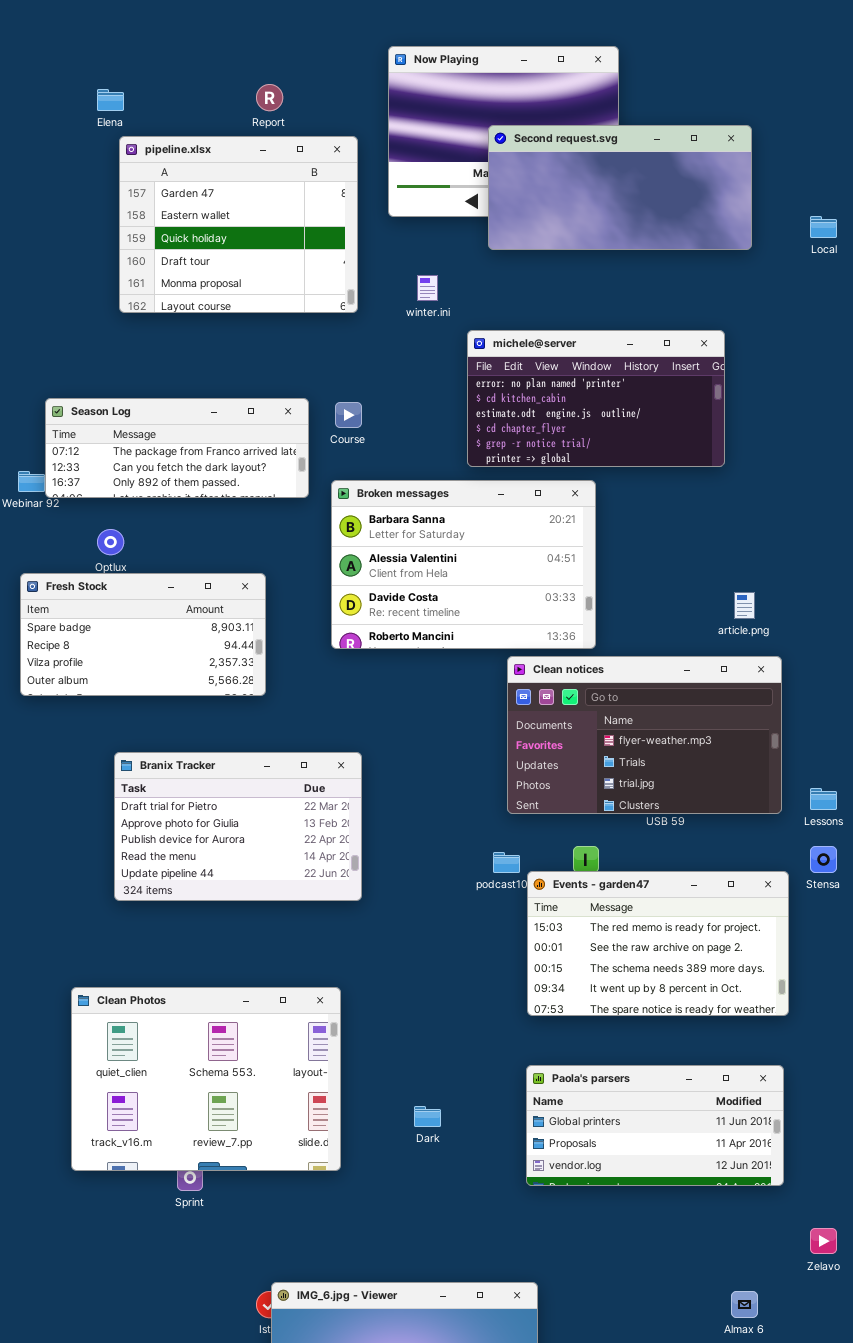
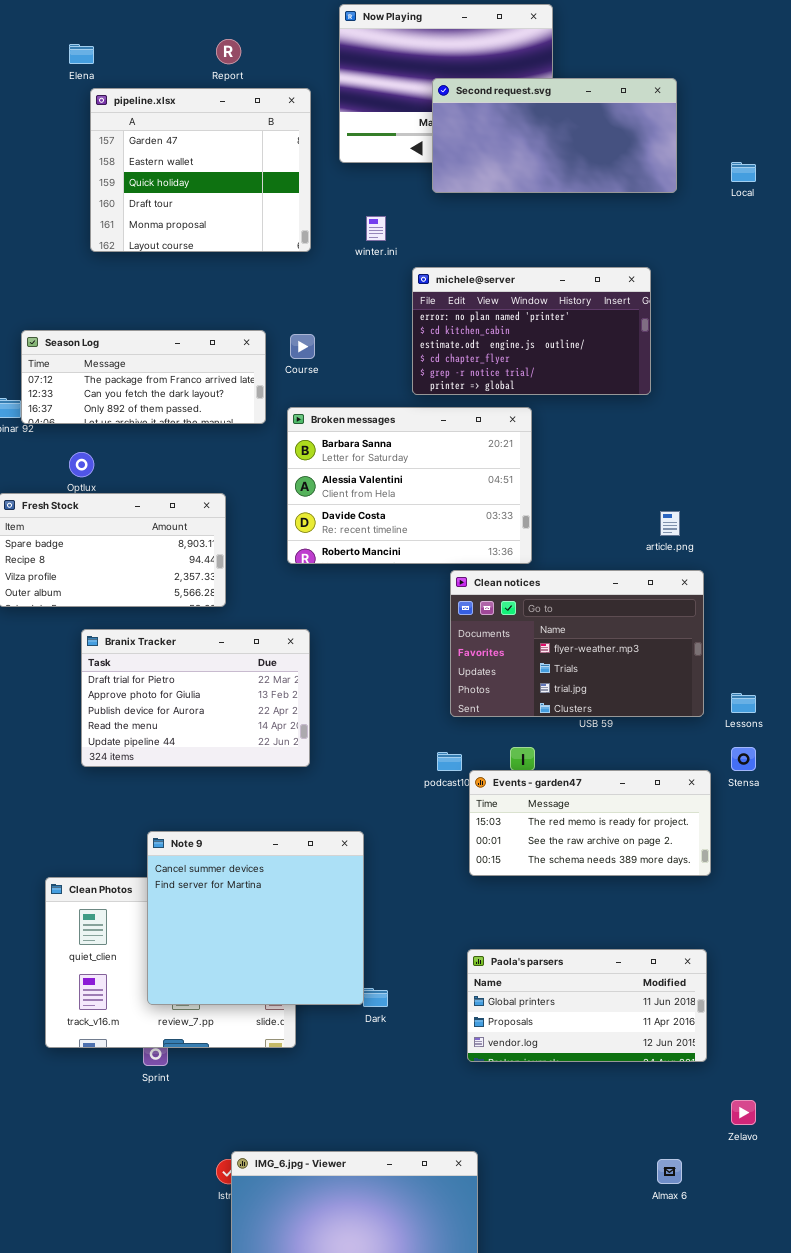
Branix Tracker: [114,752,362,901] -> [81,629,310,767], moved
Events - garden47: [527,871,789,1016] -> [469,770,711,876], resized
Note 9: none -> [147,831,364,1005], opened

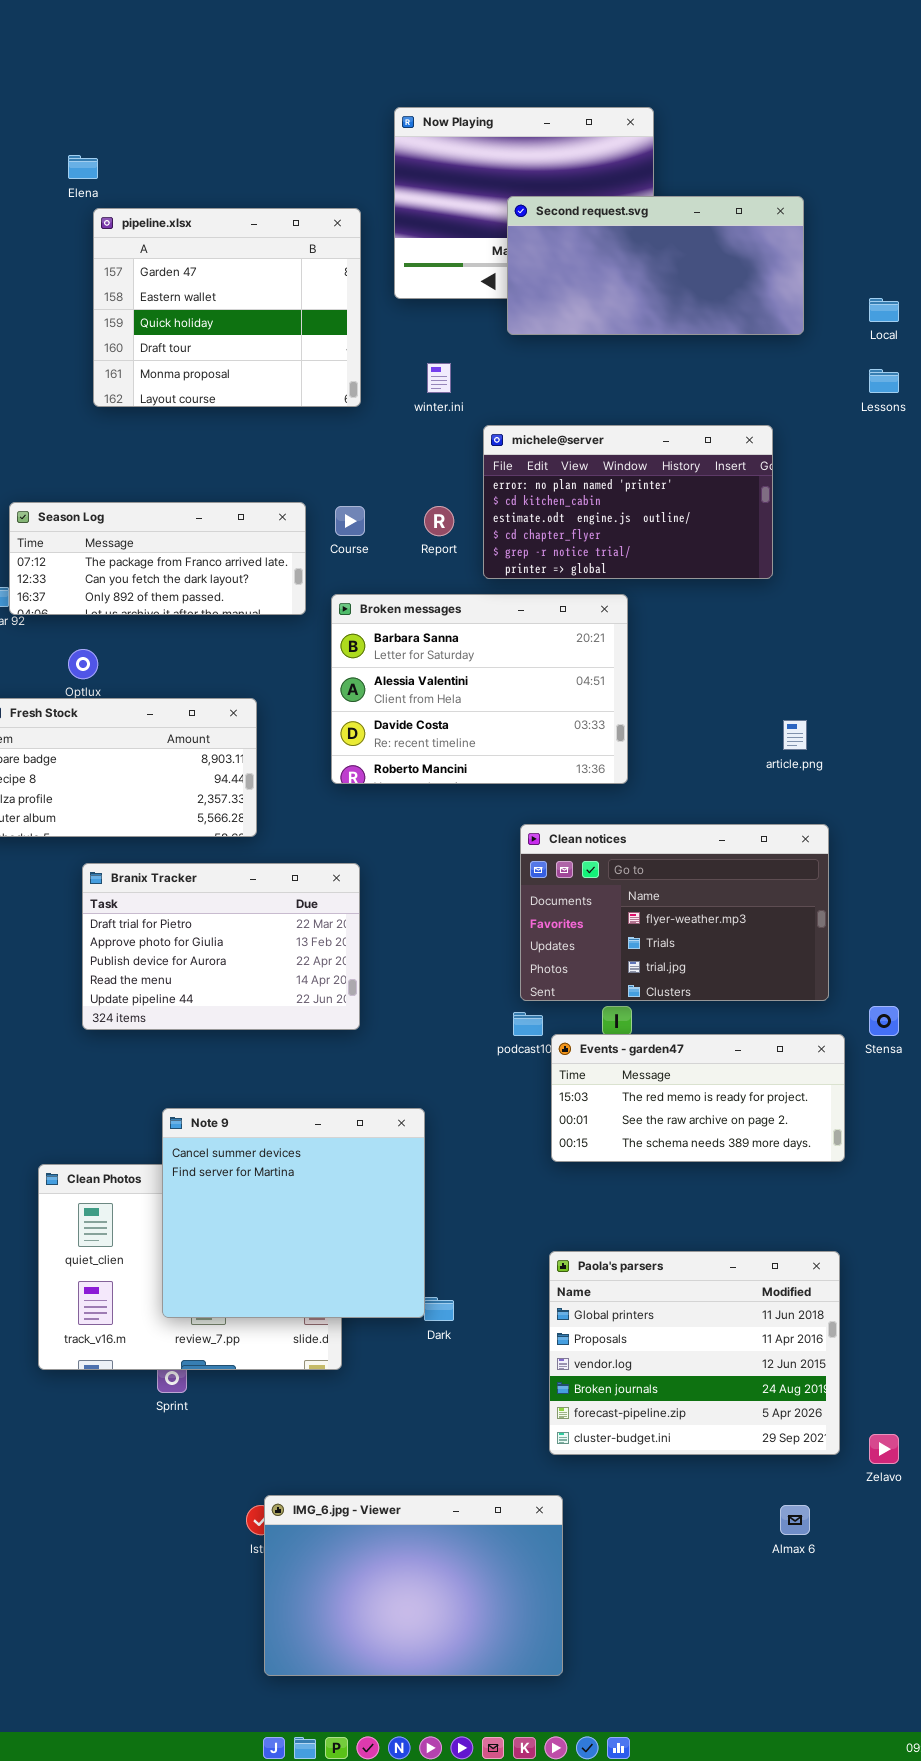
Report: [216,39,241,64] -> [424,506,454,536], moved
Clean notices: [450,570,704,717] -> [520,824,829,1001], moved
Lessons: [731,693,756,713] -> [869,369,899,393], moved
Paola's parsers: [467,949,707,1062] -> [549,1251,840,1455], resized

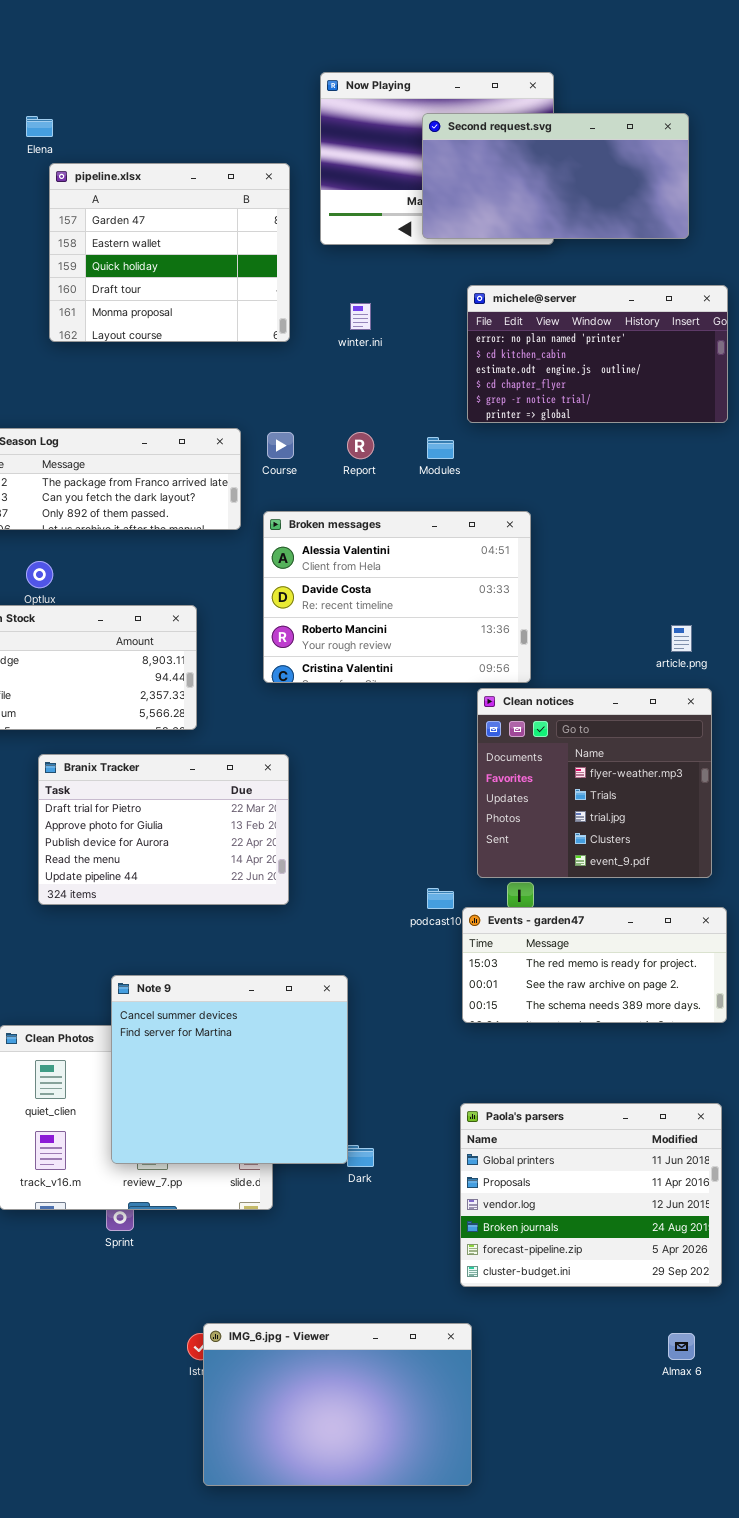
Second request.svg: [507,196,804,335] -> [422,113,689,239], moved
michele@server: [483,425,773,579] -> [467,285,728,423], moved
Broken messages: [331,594,628,784] -> [263,511,531,683], scrolled down 1 row
Clean notices: [520,824,829,1001] -> [477,688,712,878], resized

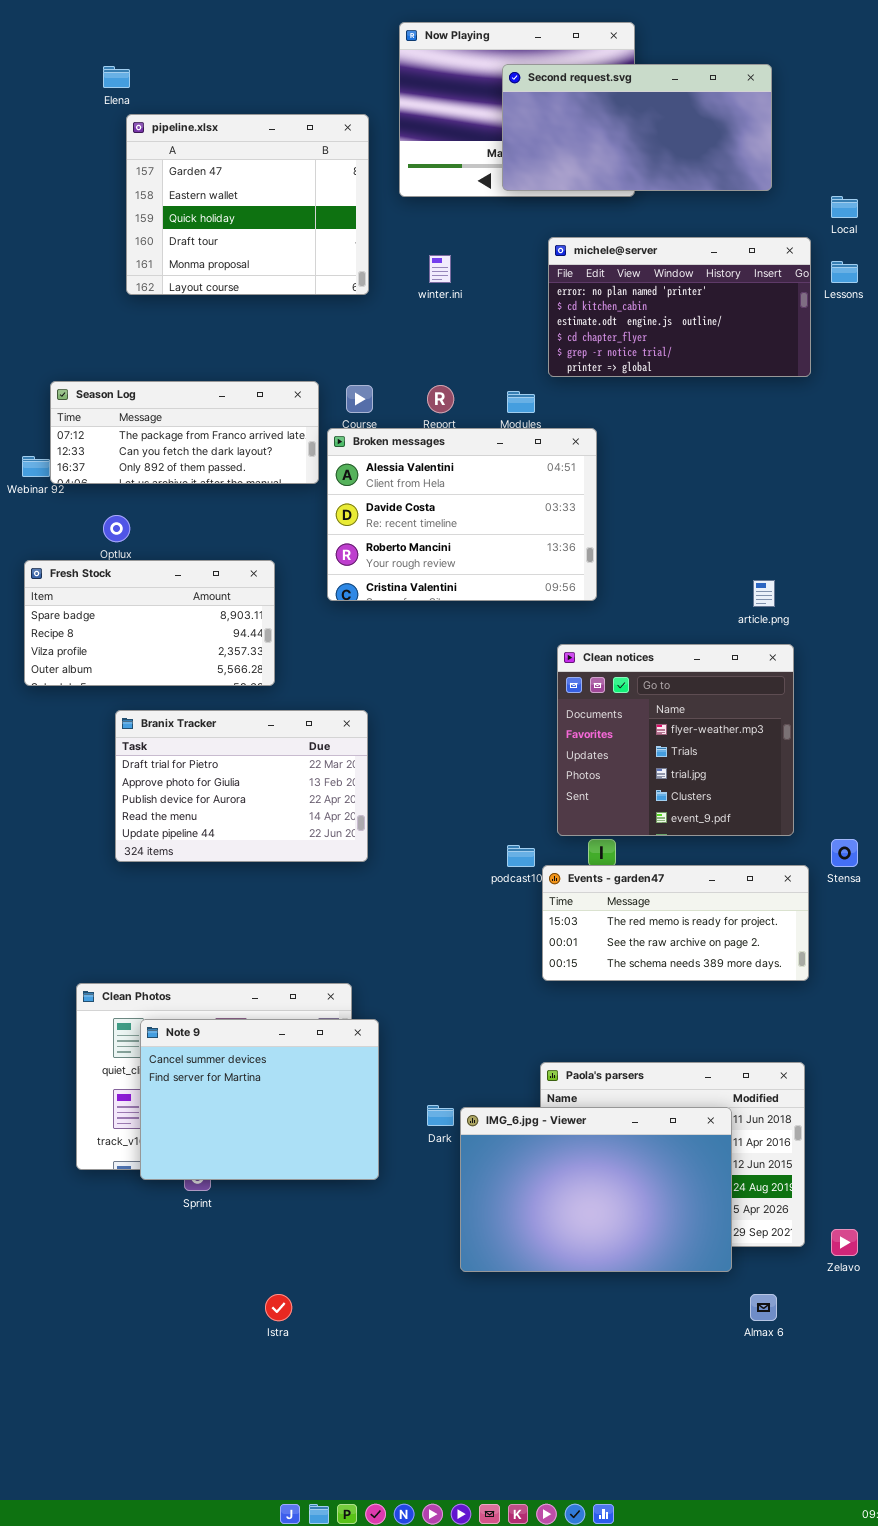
Broken messages: [263,511,531,683] -> [327,428,597,601], moved
Note 9: [111,975,348,1164] -> [140,1019,379,1180], moved, resized
IMG_6.jpg - Viewer: [203,1323,472,1486] -> [460,1107,732,1272], moved

